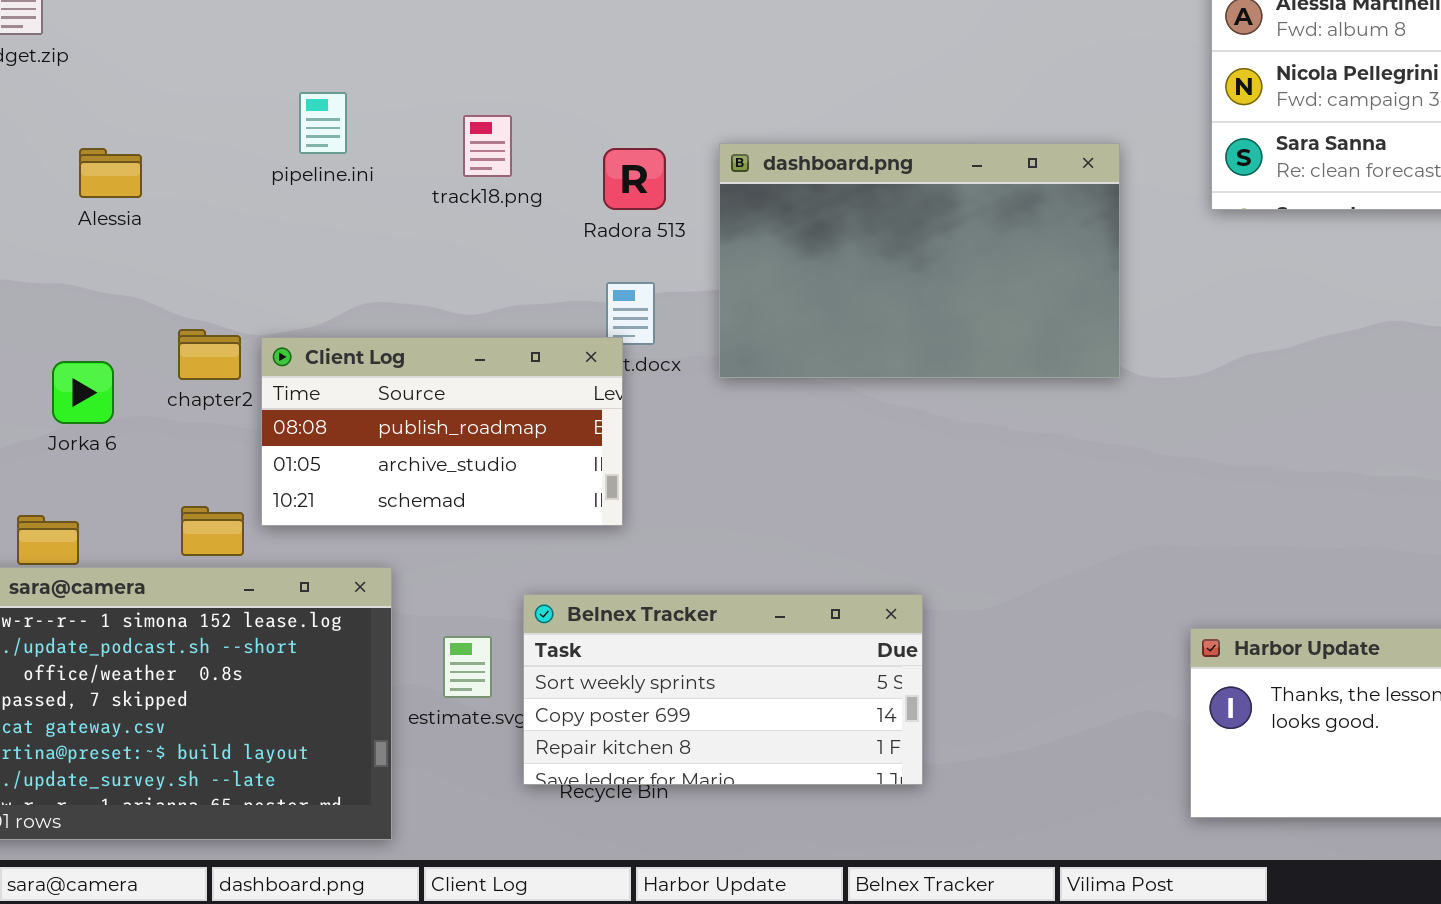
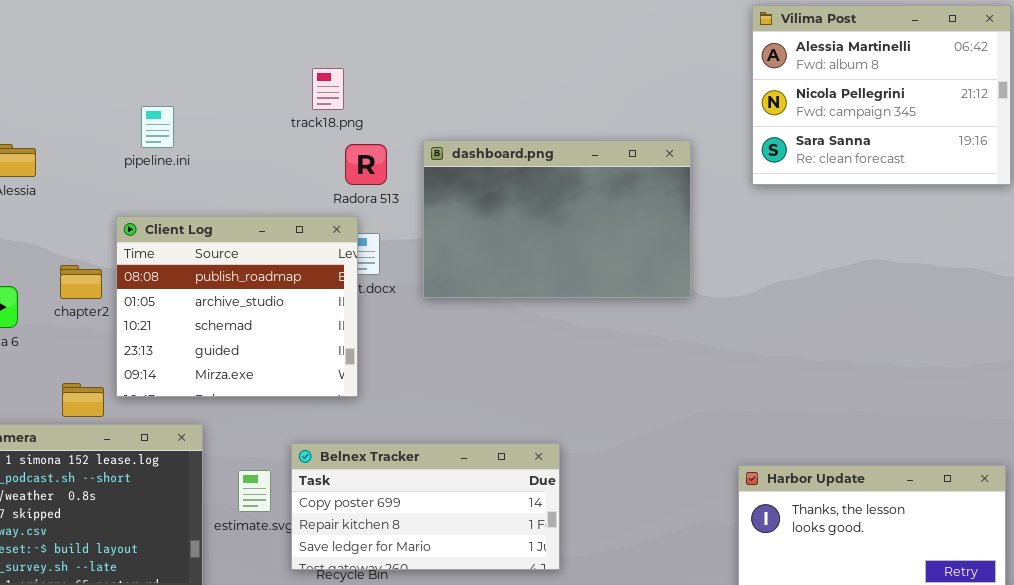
track18.png: [463,115,512,177] -> [312,68,344,110], moved
Client Log: [261,337,623,526] -> [116,216,358,397], resized
Belnex Tracker: [523,594,923,785] -> [291,443,560,570], scrolled down 1 row

